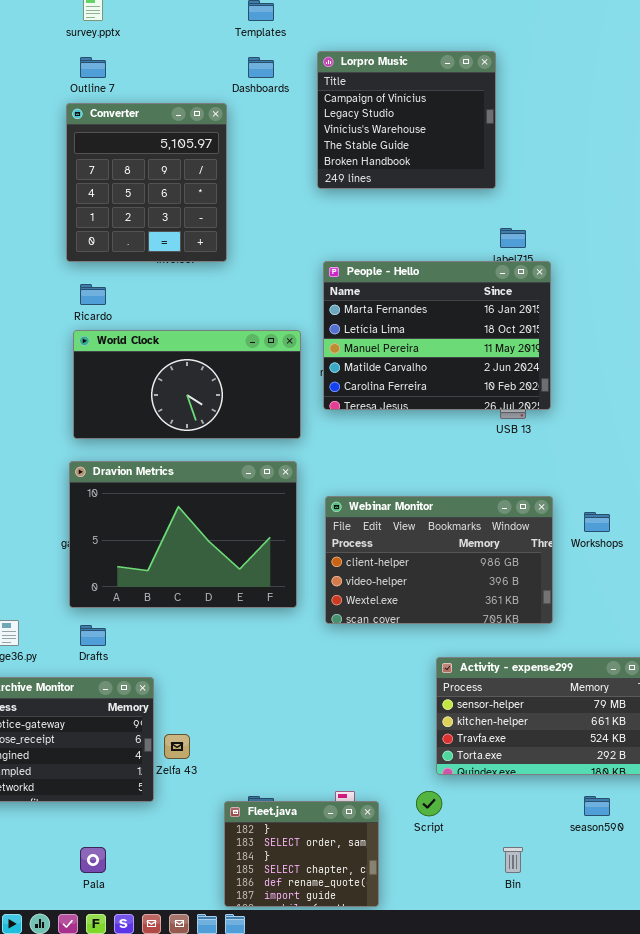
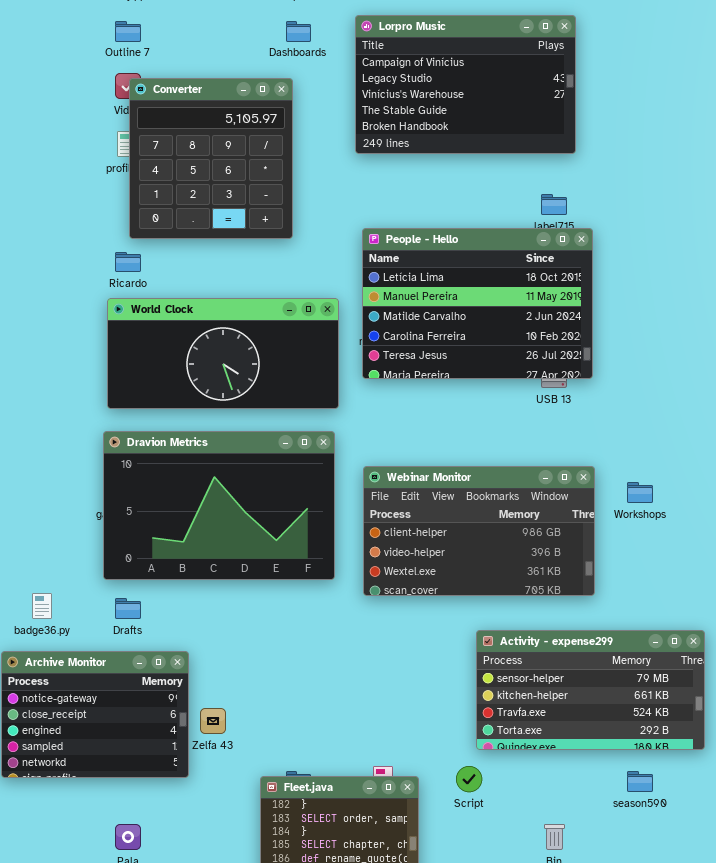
Lorpro Music: [317,51,496,189] -> [355,15,576,154], resized
Converter: [66,103,227,262] -> [129,78,293,239], moved
People - Hello: [323,261,551,410] -> [362,228,593,379], scrolled down 1 row

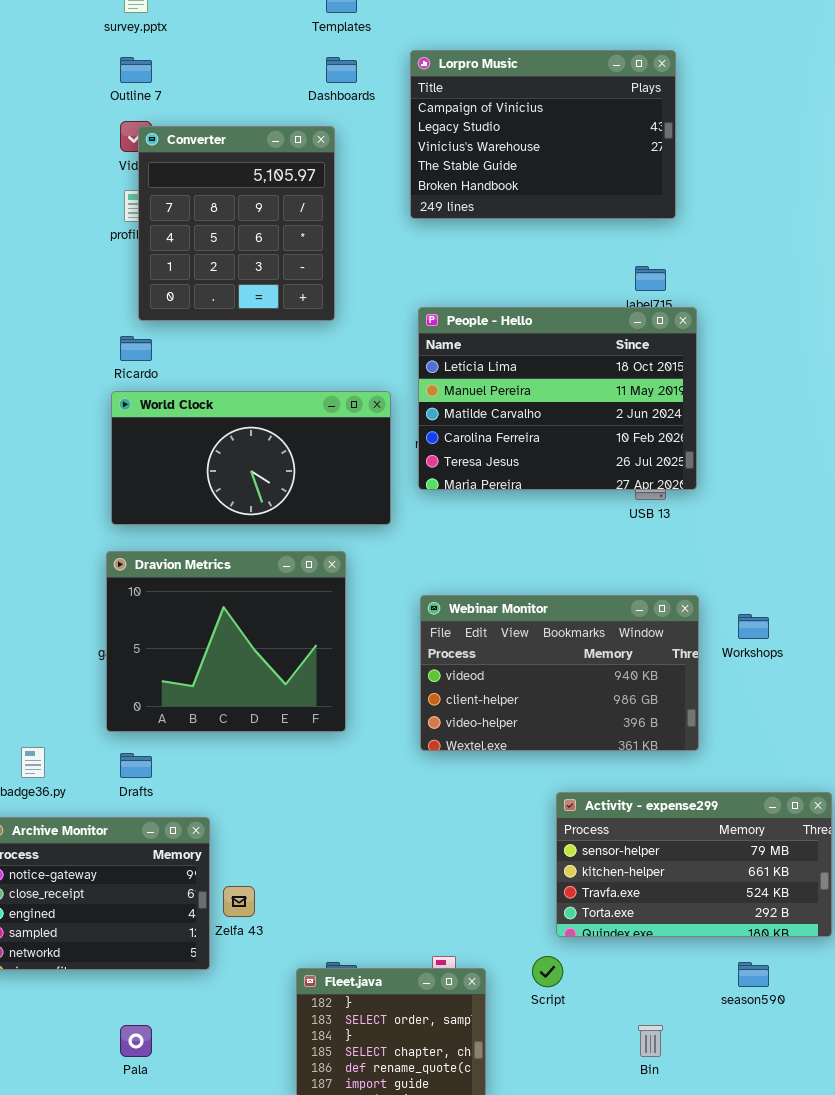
Dravion Metrics: [103,431,335,580] -> [106,551,346,732], resized
Webinar Monitor: [363,466,595,596] -> [420,595,699,751], scrolled up 1 row

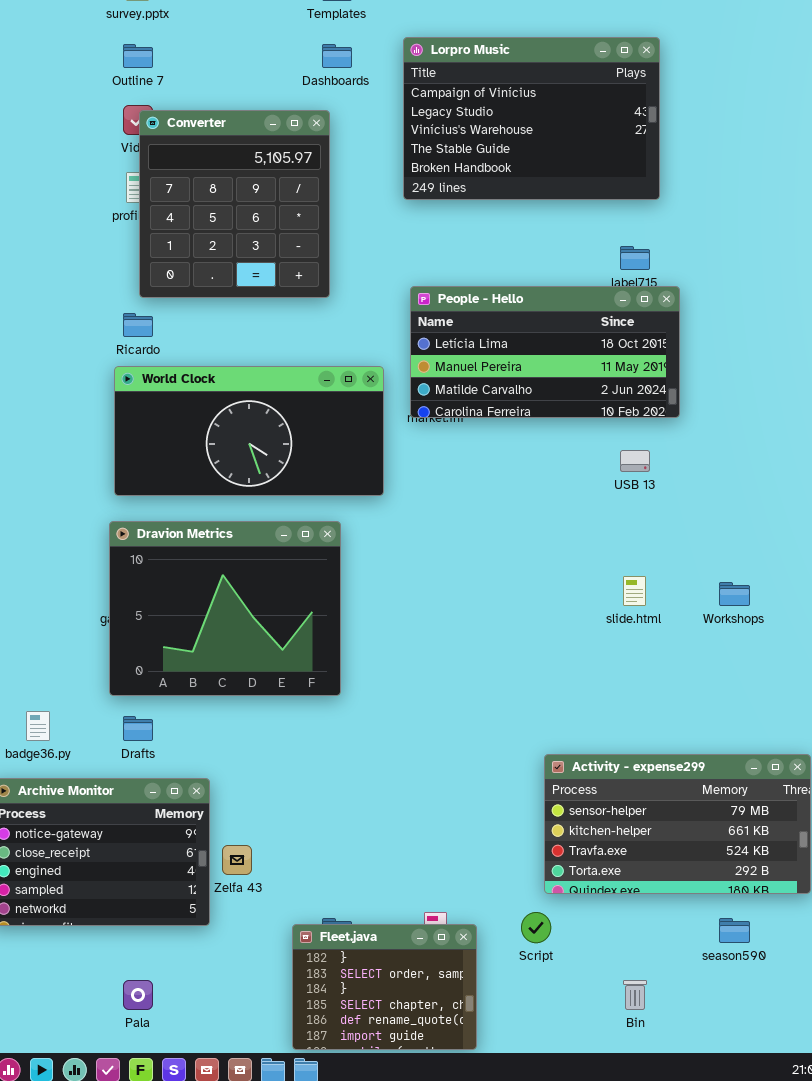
People - Hello: [418,307,697,490] -> [410,286,680,418], resized
Webinar Monitor: [420,595,699,751] -> none, closed

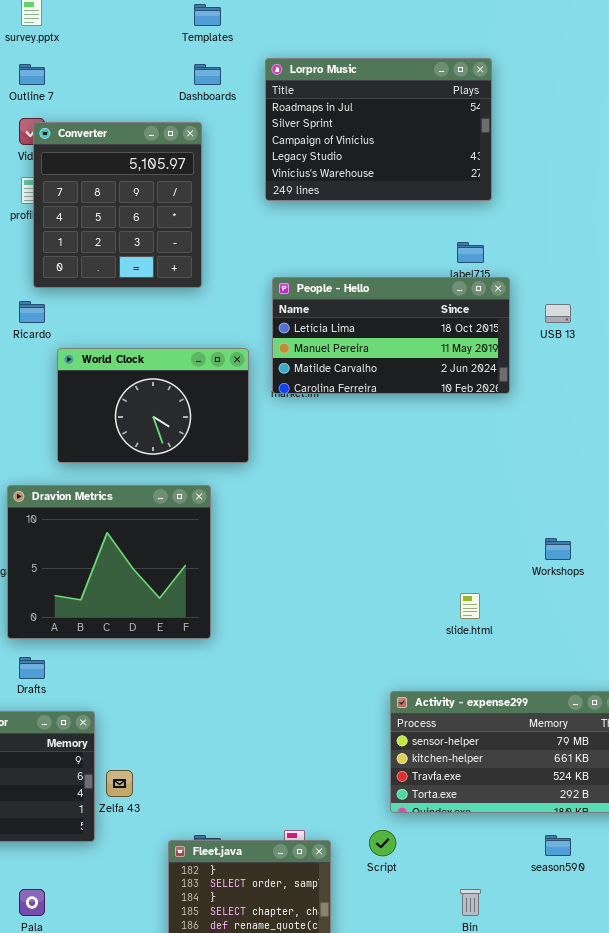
Lorpro Music: [403,37,660,200] -> [265,58,492,201], scrolled up 2 rows
World Clock: [114,366,384,496] -> [57,348,249,463], resized
USB 13: [620,450,650,472] -> [545,304,571,323], moved
slide.html: [623,576,646,606] -> [460,593,480,619], moved

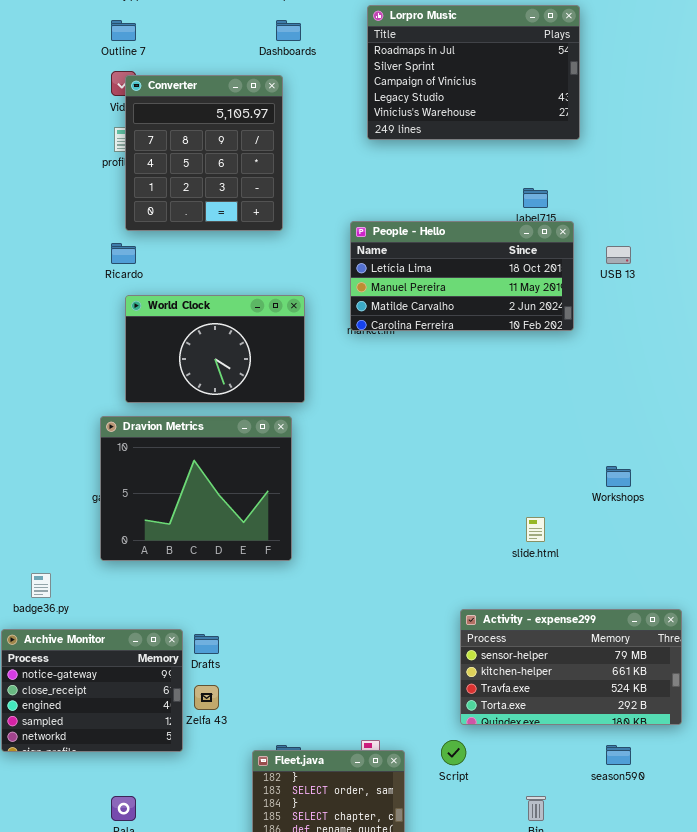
Lorpro Music: [265,58,492,201] -> [367,5,580,140], moved
World Clock: [57,348,249,463] -> [125,295,305,403], moved
Drafts: [19,657,45,679] -> [194,634,219,654], moved

